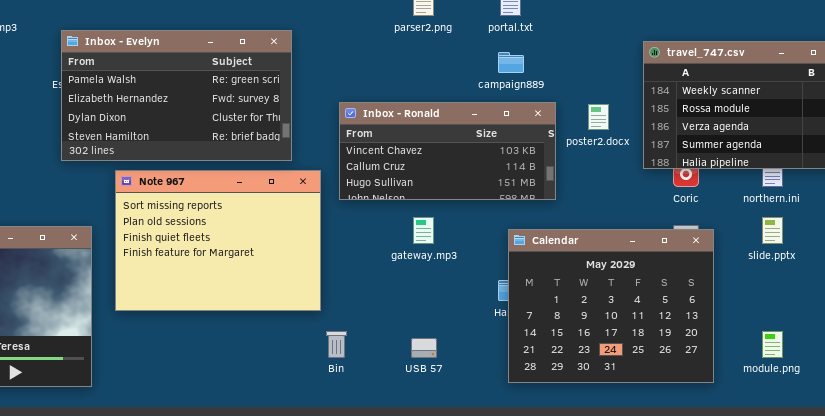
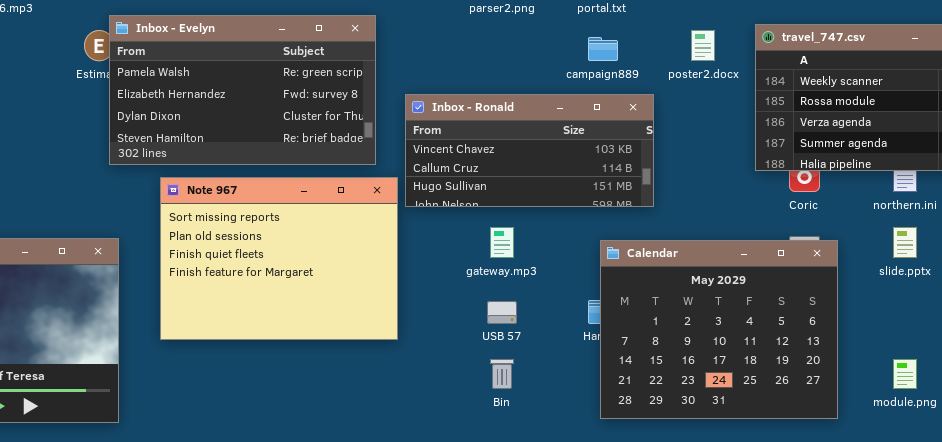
Inbox - Evelyn: [61,30,292,161] -> [109,15,376,165], moved
poster2.docx: [588,104,609,130] -> [691,30,715,61], moved
Note 967: [115,170,321,311] -> [160,177,398,340], moved
Bin: [326,331,347,358] -> [490,359,514,389], moved
USB 57: [411,338,437,358] -> [487,301,517,324], moved

